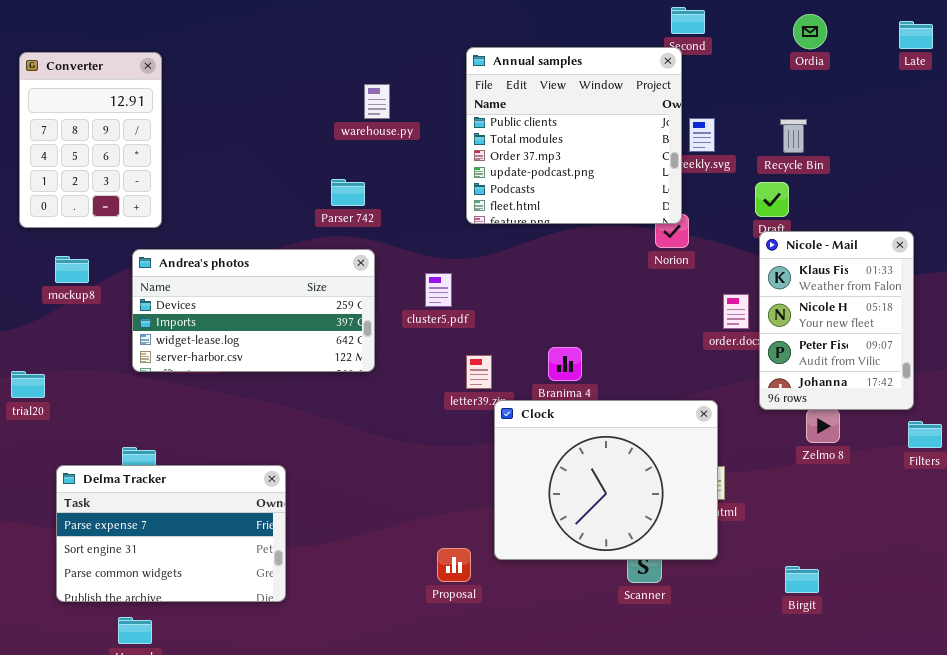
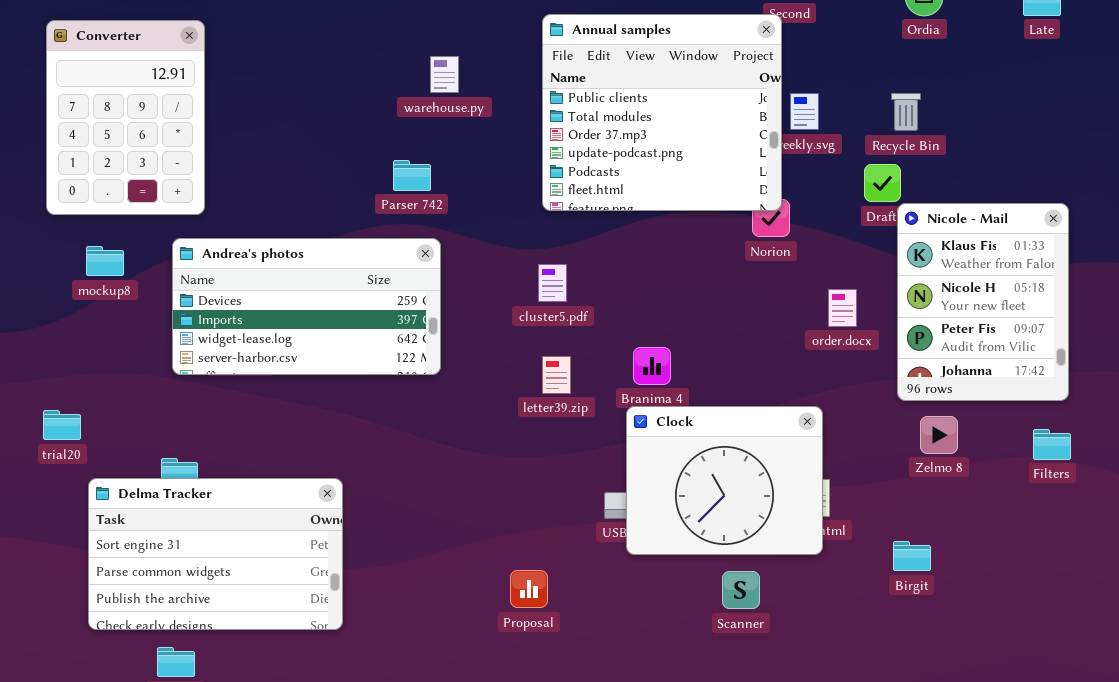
Nicole - Mail: [759,231,914,410] -> [897,203,1069,401], moved
cluster5.pdf: [425,273,452,307] -> [538,264,567,302], moved
trial20: [11,371,45,398] -> [43,410,81,440], moved
Clock: [494,400,718,560] -> [626,406,823,555], resized
Delma Tracker: [56,465,286,602] -> [88,478,343,630], scrolled down 1 row
Birgit: [785,566,819,593] -> [893,541,931,571], moved

